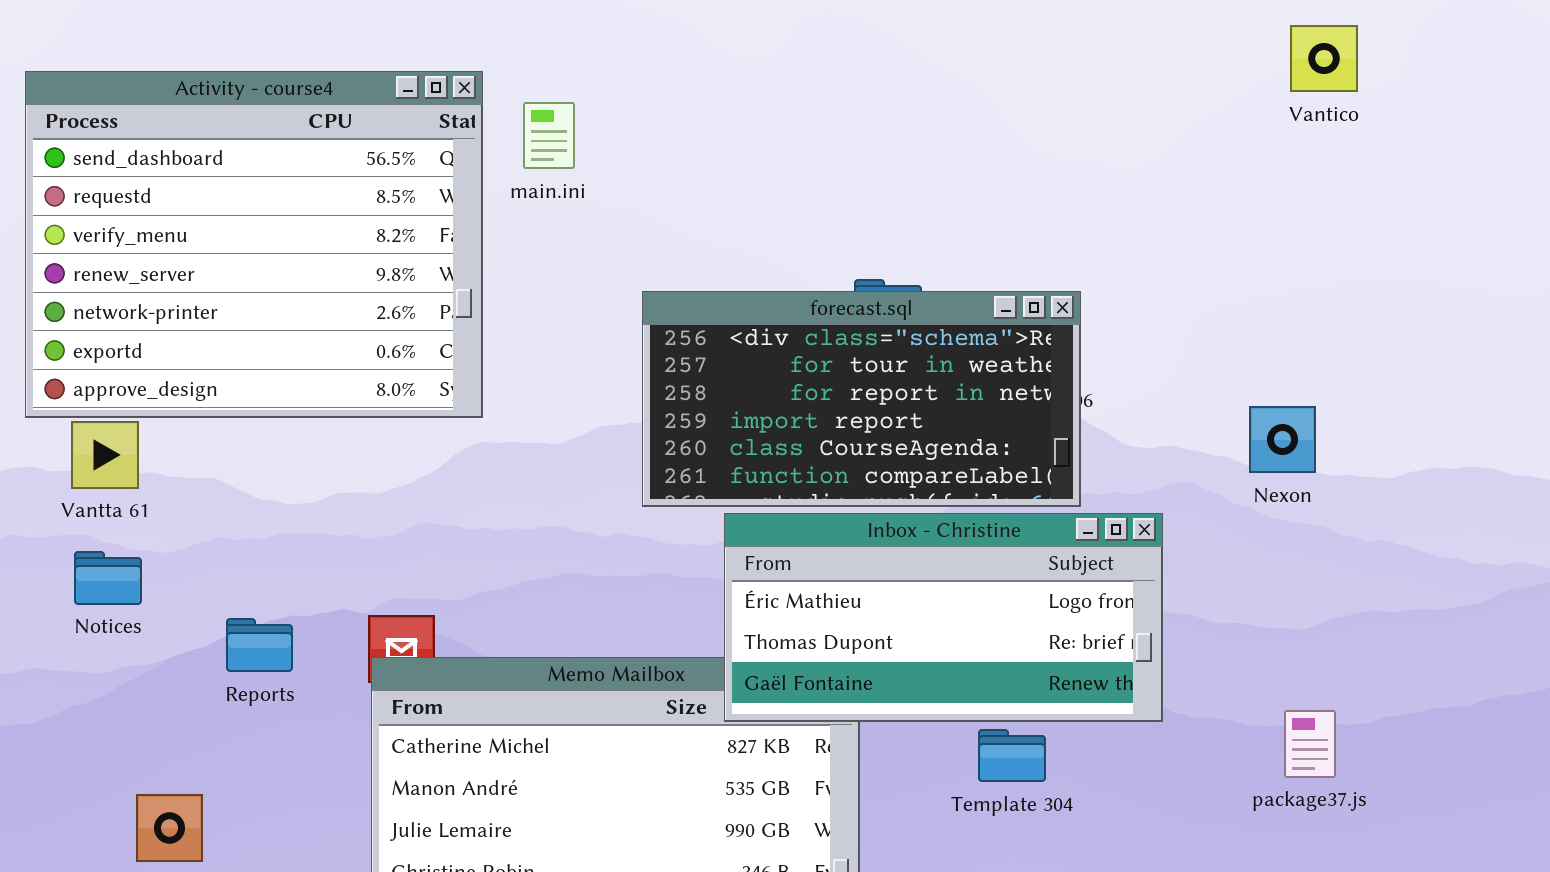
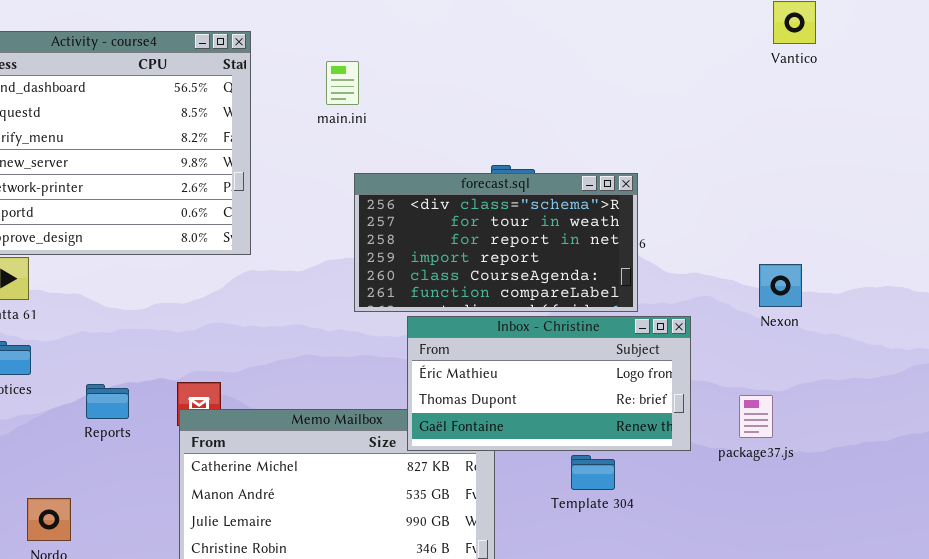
main.ini: [523,102,575,169] -> [326,61,359,105], moved
Nexon: [1249,406,1316,473] -> [759,264,802,307], moved
package37.js: [1284,710,1336,778] -> [739,395,773,438], moved

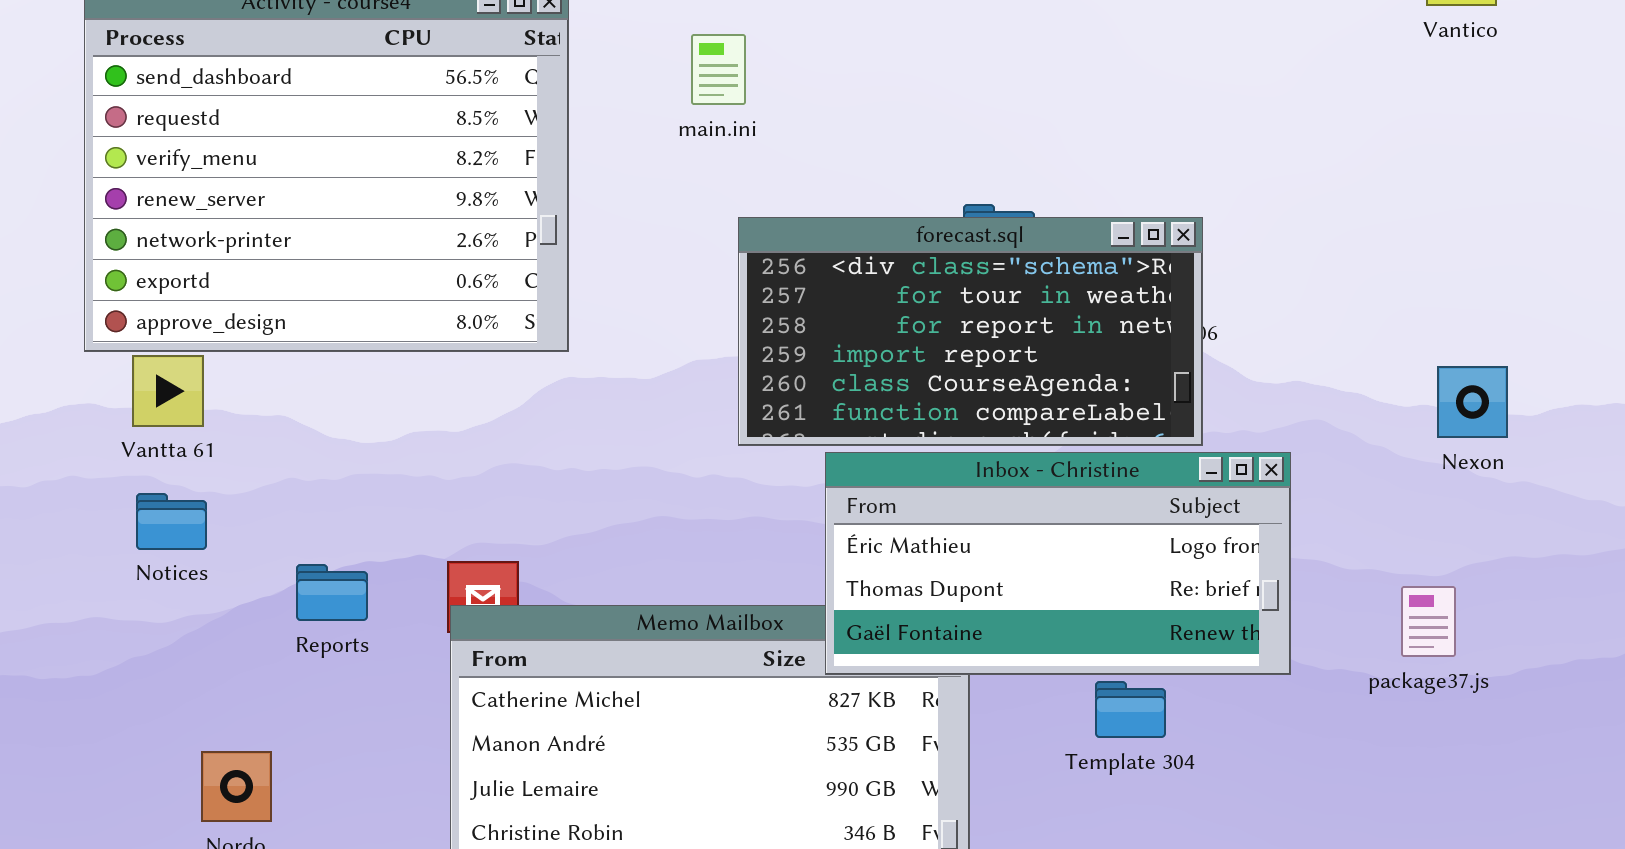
Nexon: [759,264,802,307] -> [1437,366,1508,438], moved
package37.js: [739,395,773,438] -> [1401,586,1456,657], moved

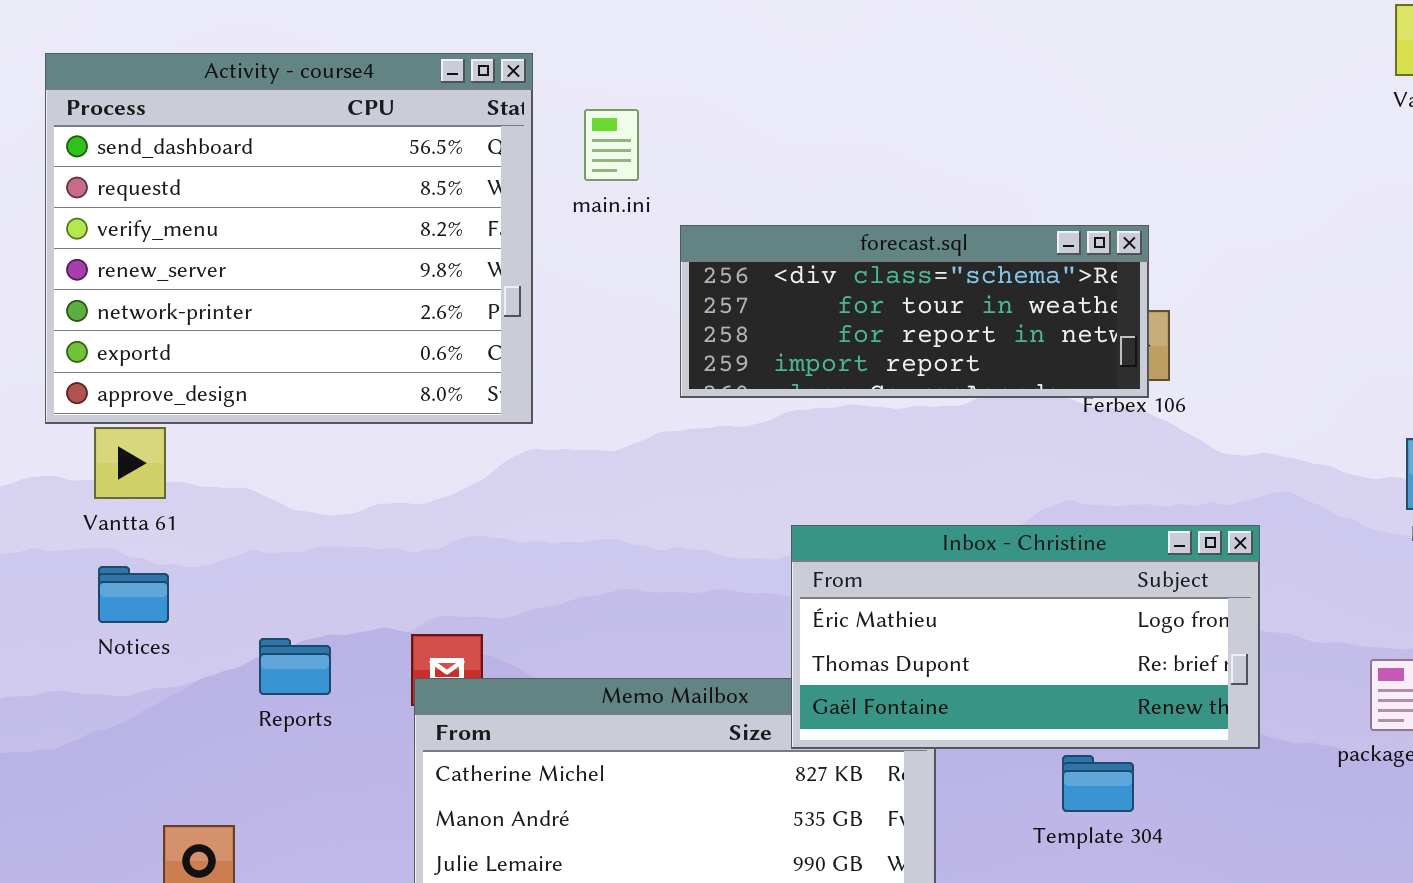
main.ini: [691,34,746,105] -> [584,109,639,181], moved
forecast.sql: [738,217,1203,446] -> [680,225,1149,398], moved, resized

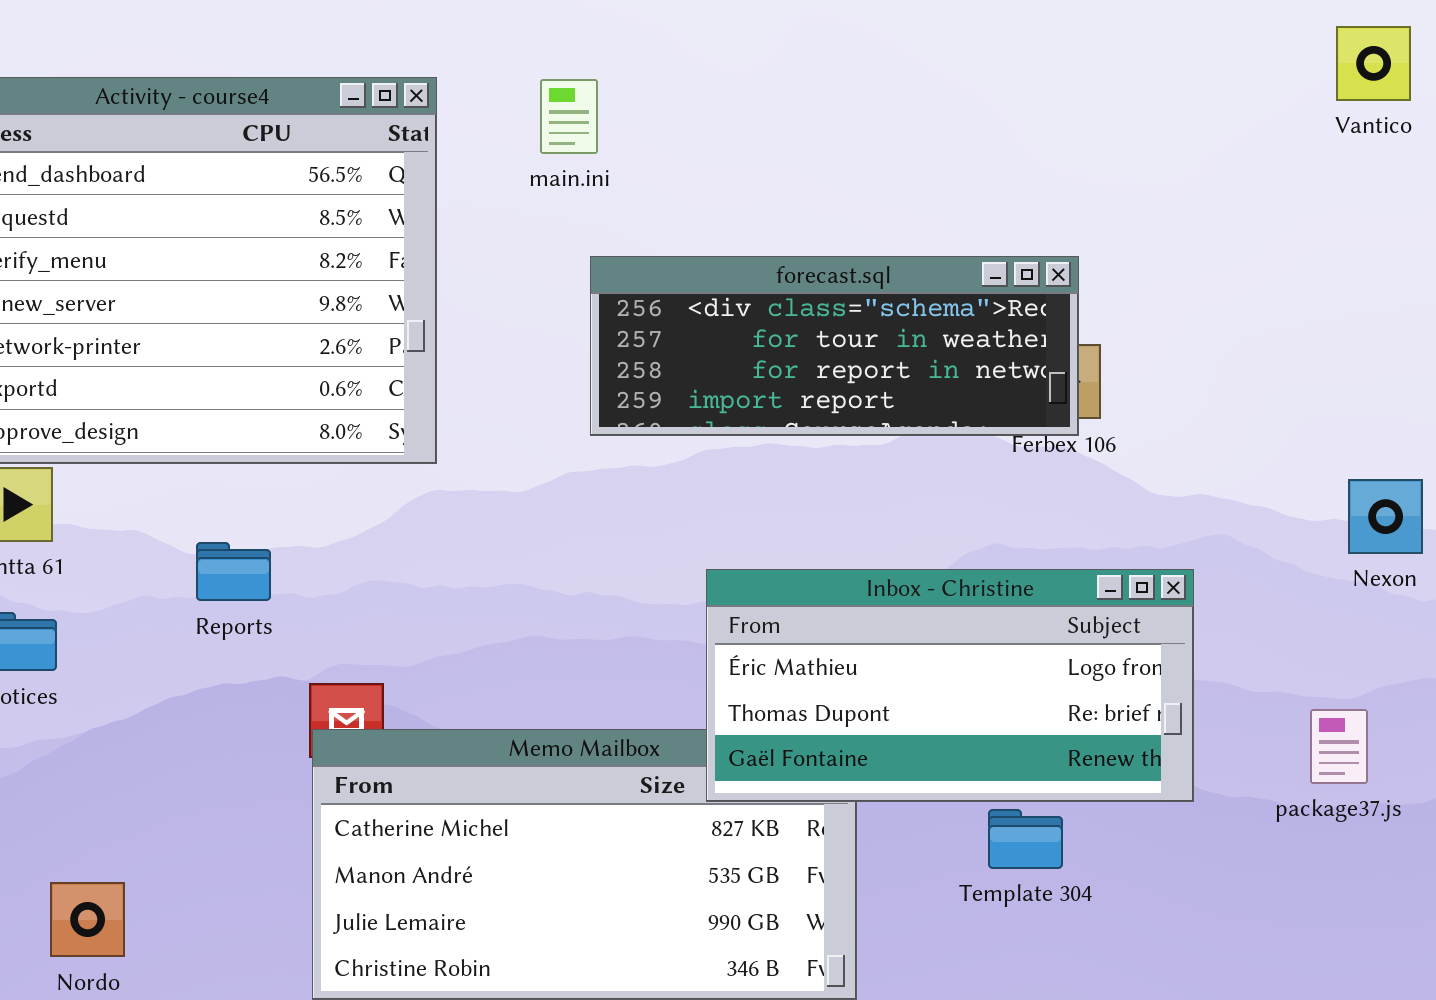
main.ini: [584,109,639,181] -> [540,79,598,154], moved
Reports: [259,638,331,695] -> [196,542,271,601], moved

